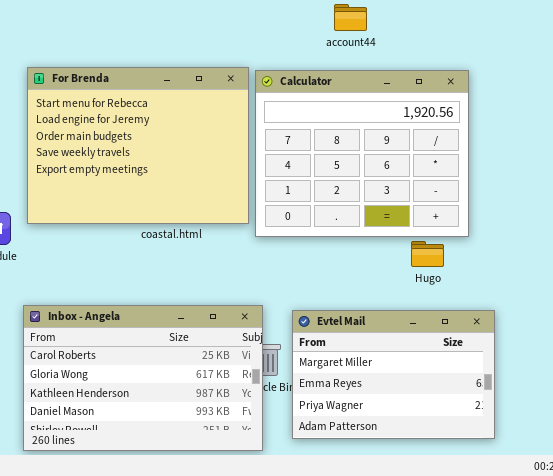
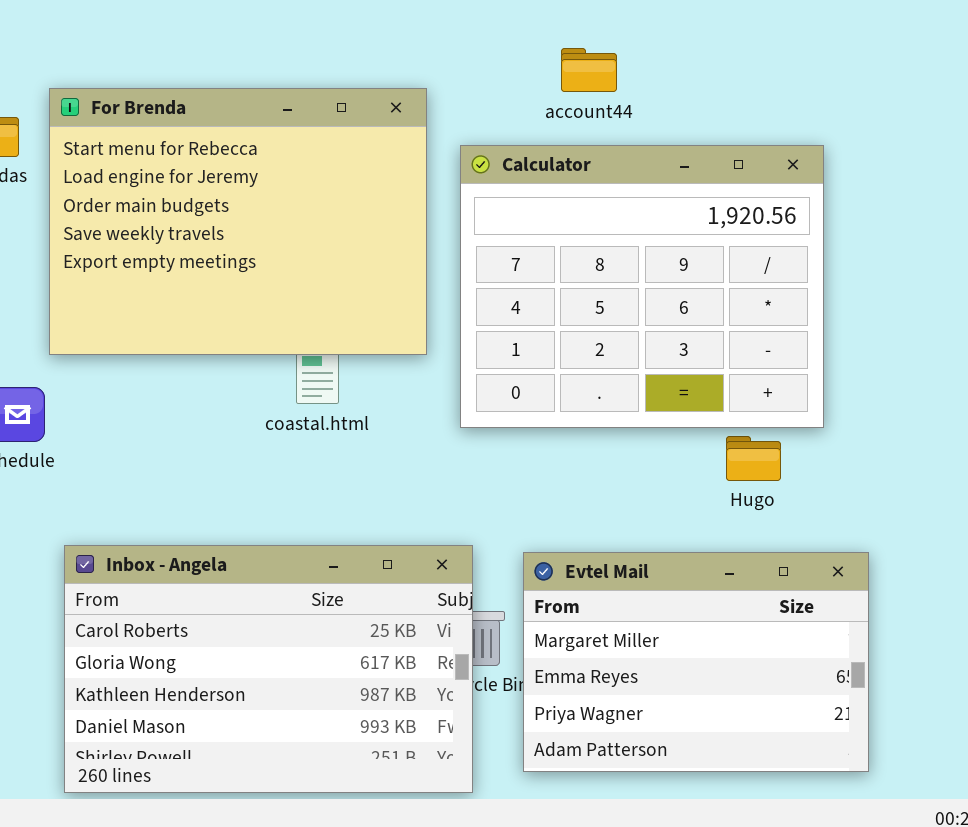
account44: [334,4,367,31] -> [561,48,617,92], moved
For Brenda: [27,67,249,224] -> [49,88,427,355], moved

